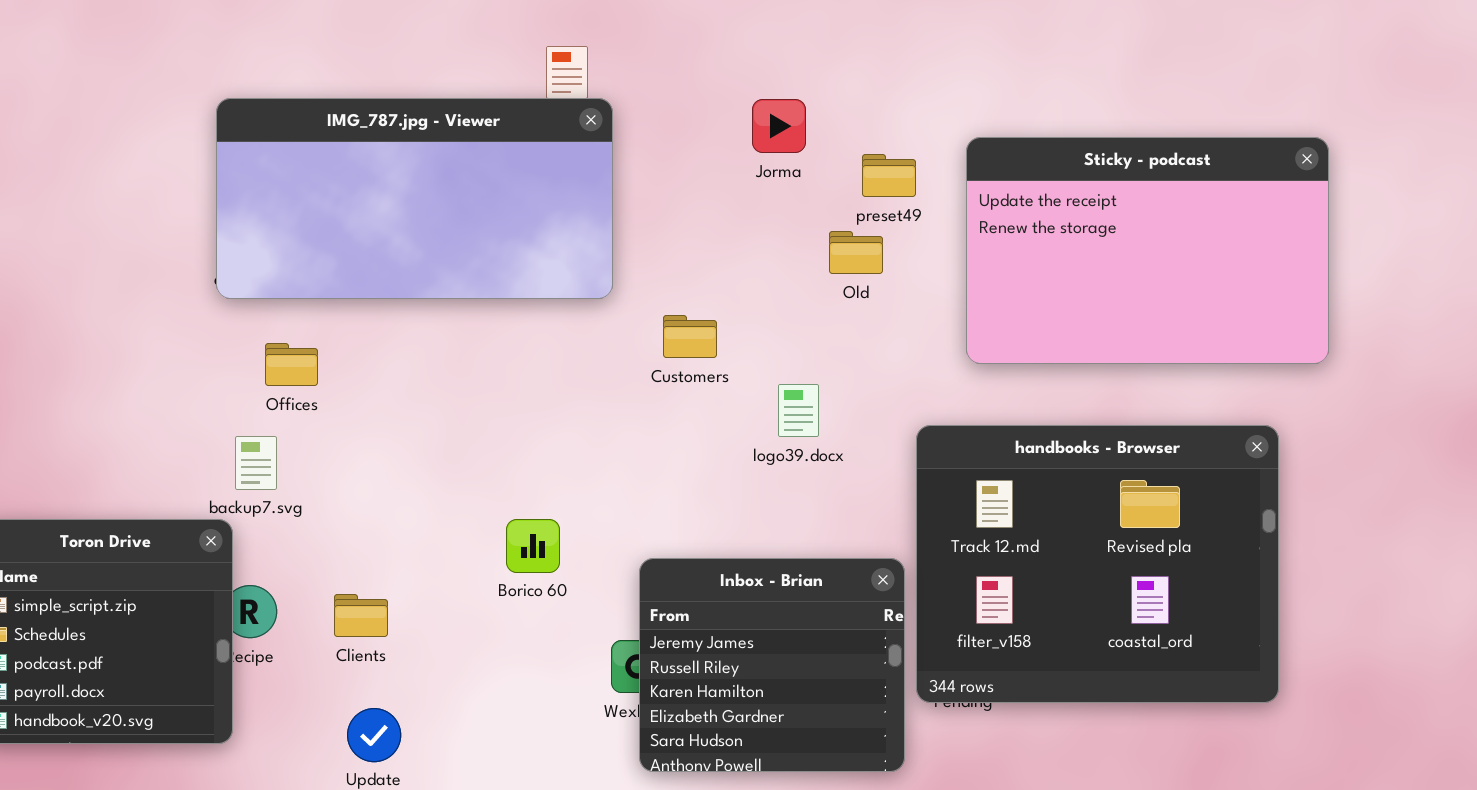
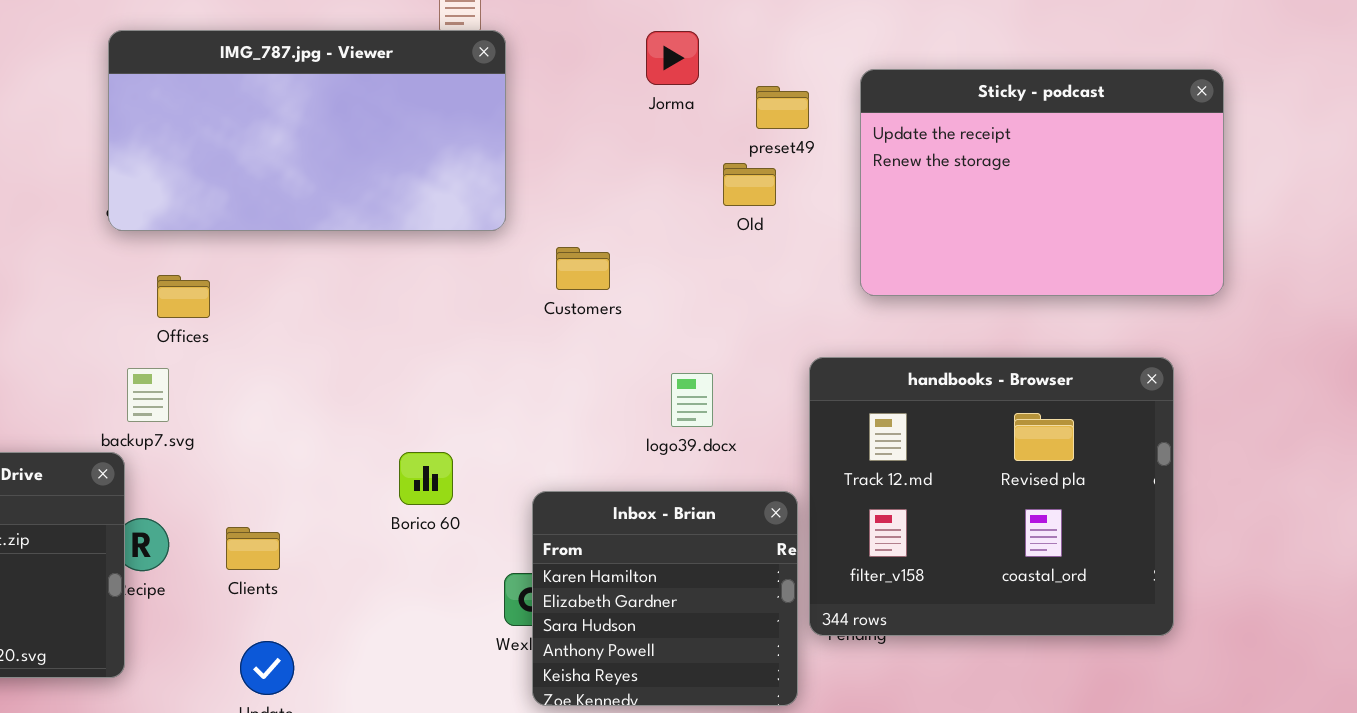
logo39.docx: [778,384,819,437] -> [671,373,713,427], moved
Inbox - Brian: [639,558,905,772] -> [532,491,798,706], scrolled down 2 rows

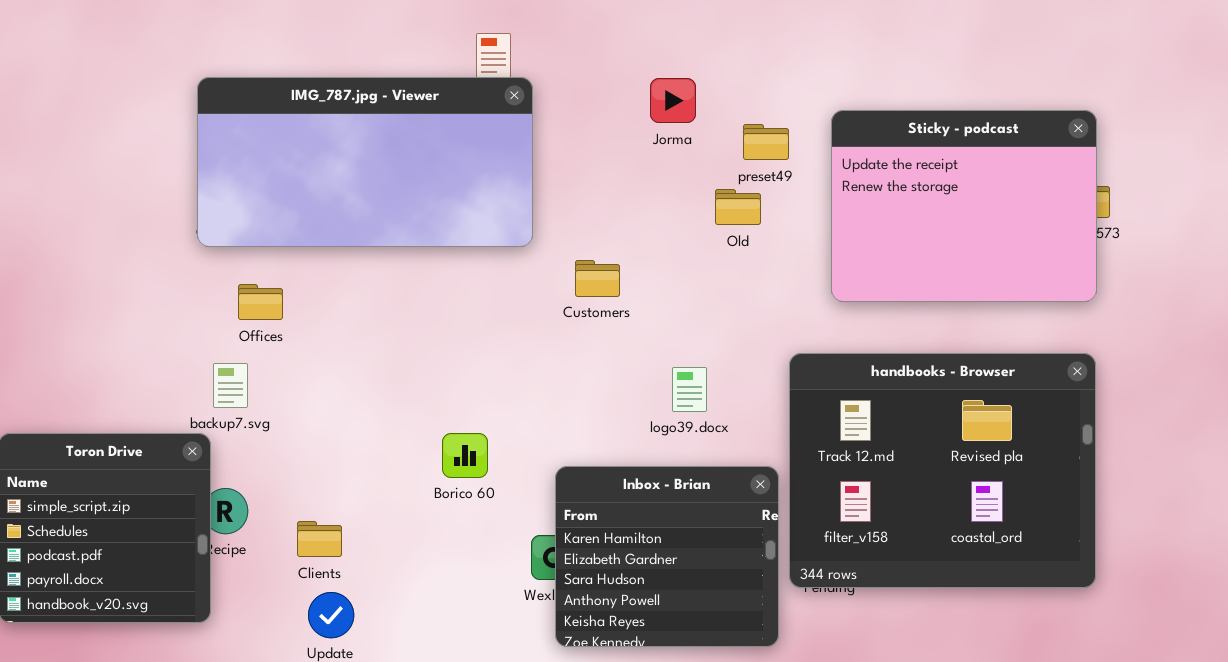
Sticky - podcast: [860,69,1224,296] -> [831,110,1097,302], resized
Clients: [226,527,280,570] -> [297,521,342,557], moved

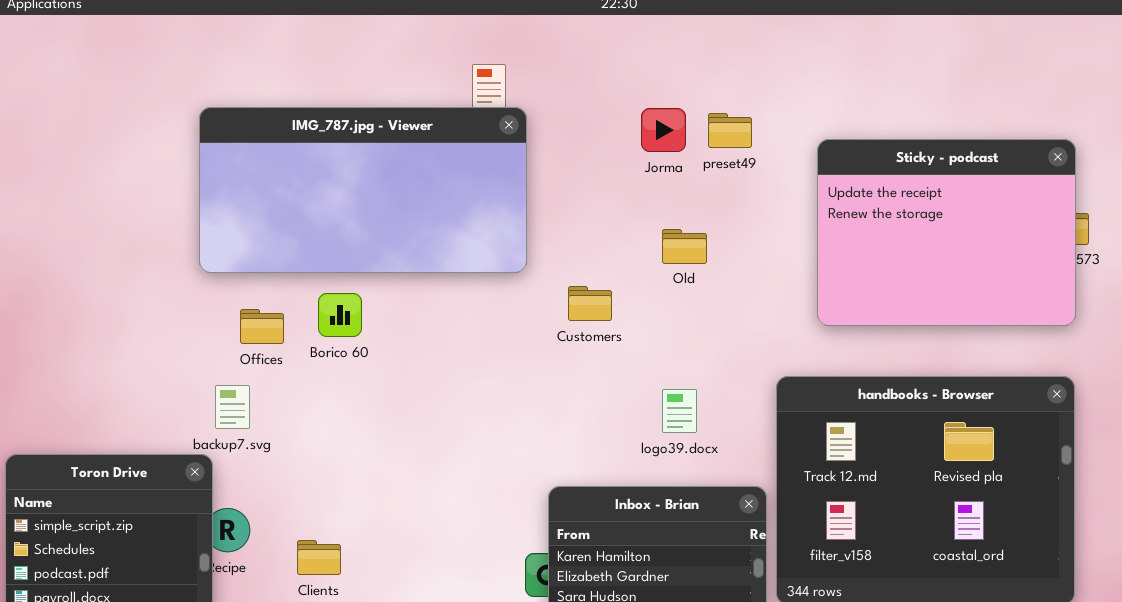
preset49: [743,124,789,160] -> [708,113,752,148], moved
Old: [715,189,761,225] -> [662,229,707,264], moved
Borico 60: [442,433,488,478] -> [318,293,362,337], moved

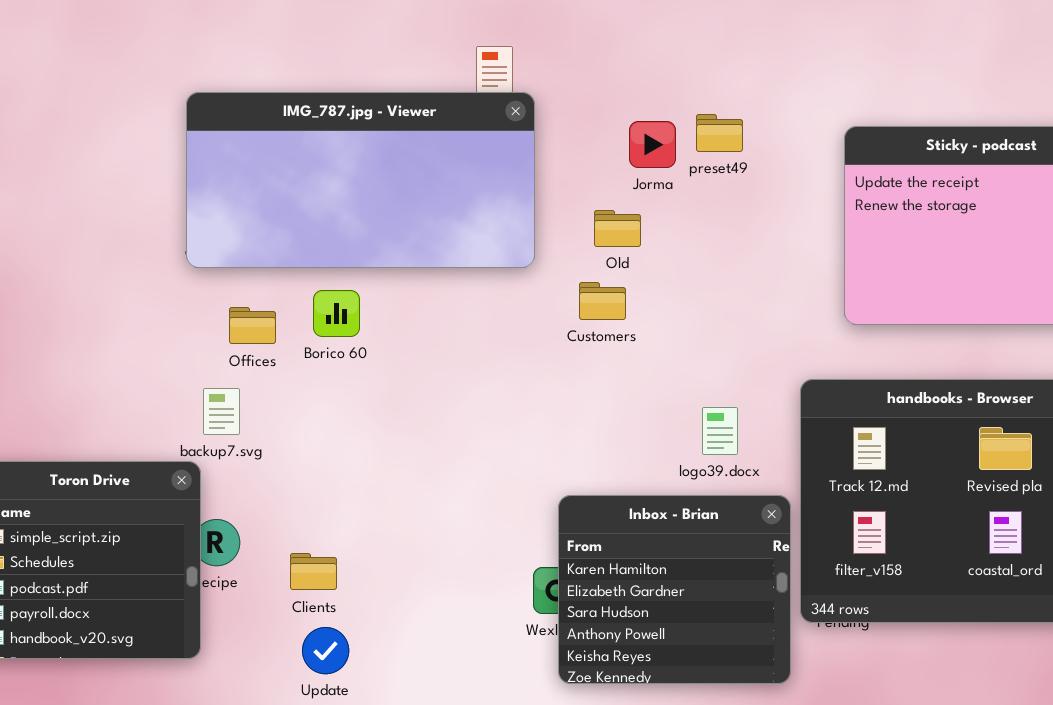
Jorma: [641,108,686,152] -> [629,121,676,168], moved
preset49: [708,113,752,148] -> [696,114,743,152], moved
Old: [662,229,707,264] -> [594,210,641,247], moved
logo39.docx: [662,389,697,433] -> [702,407,738,455], moved

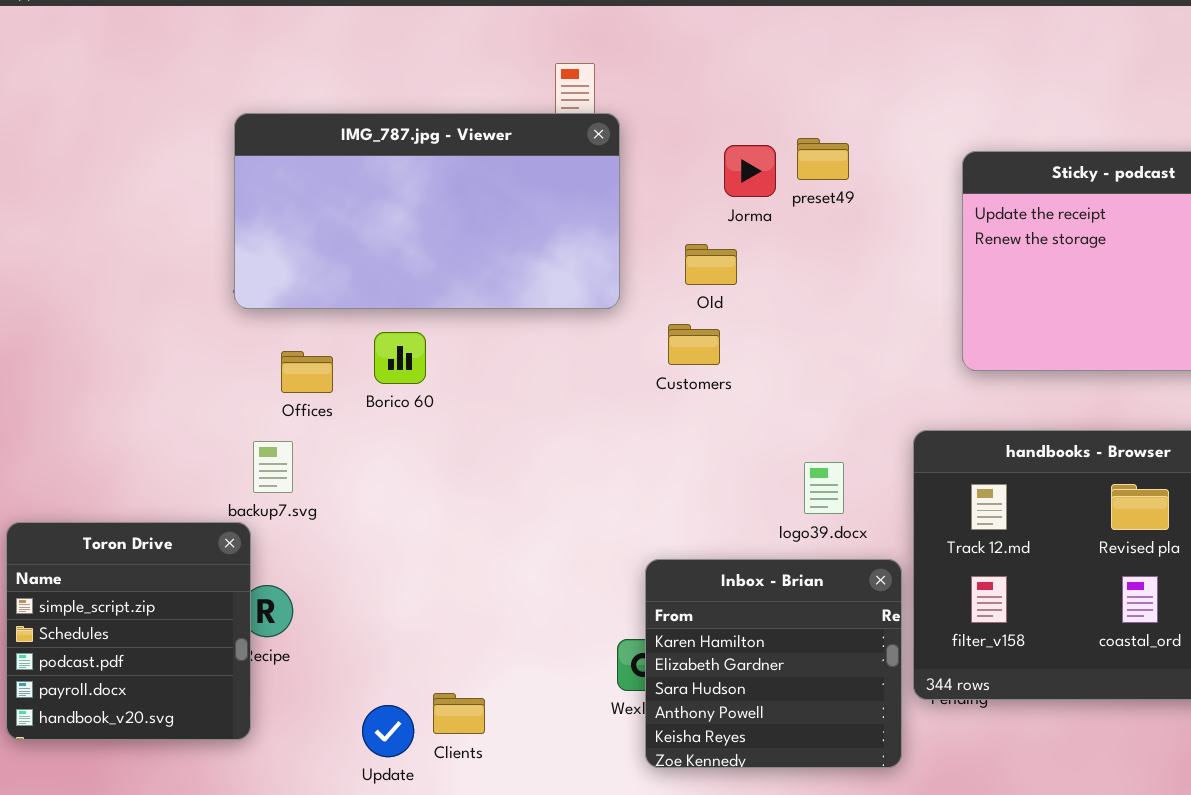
Clients: [290,553,337,590] -> [433,693,485,734], moved

